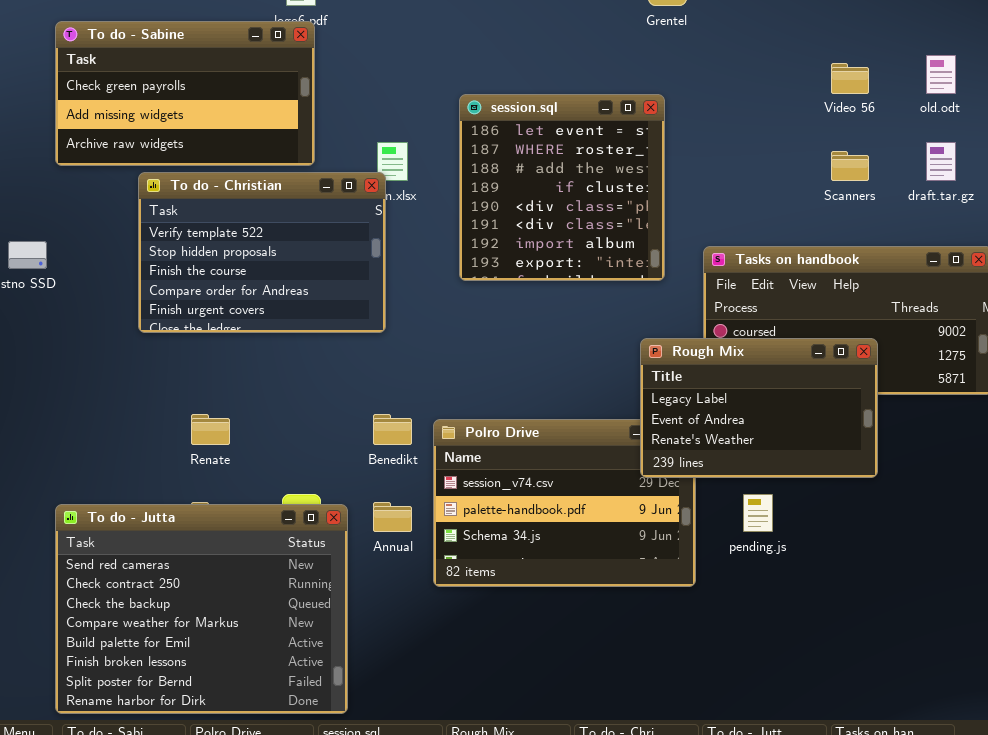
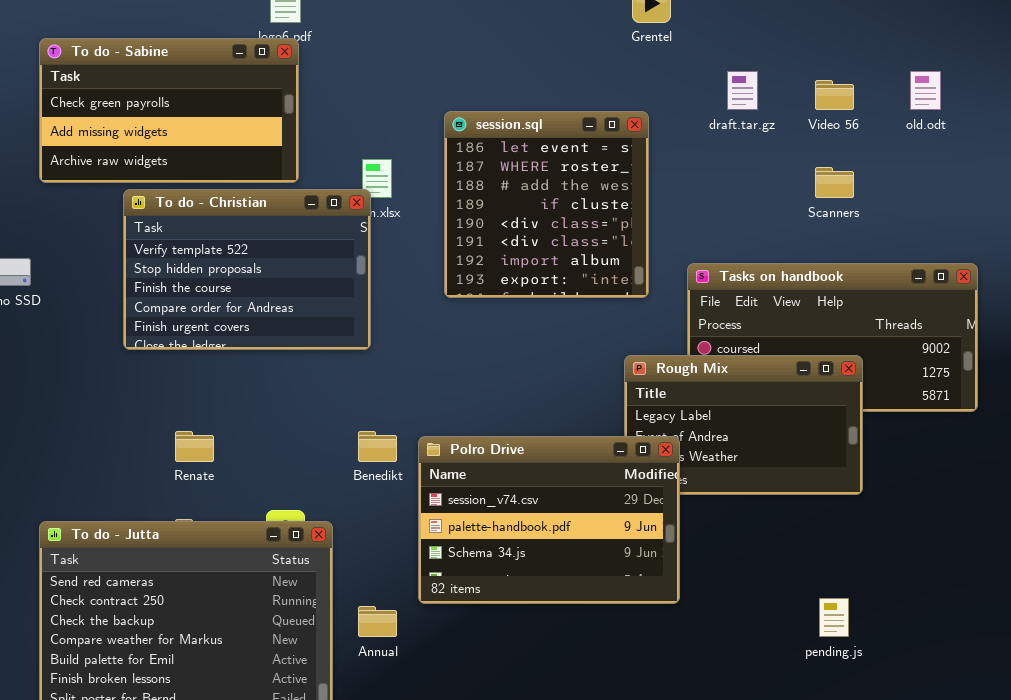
draft.tar.gz: [926,142,956,181] -> [727,71,758,110], moved
Polro Drive: [433,419,696,587] -> [418,436,680,604], raised
pending.js: [743,494,773,532] -> [819,598,849,637], moved
Annual: [373,502,412,532] -> [358,606,397,637], moved

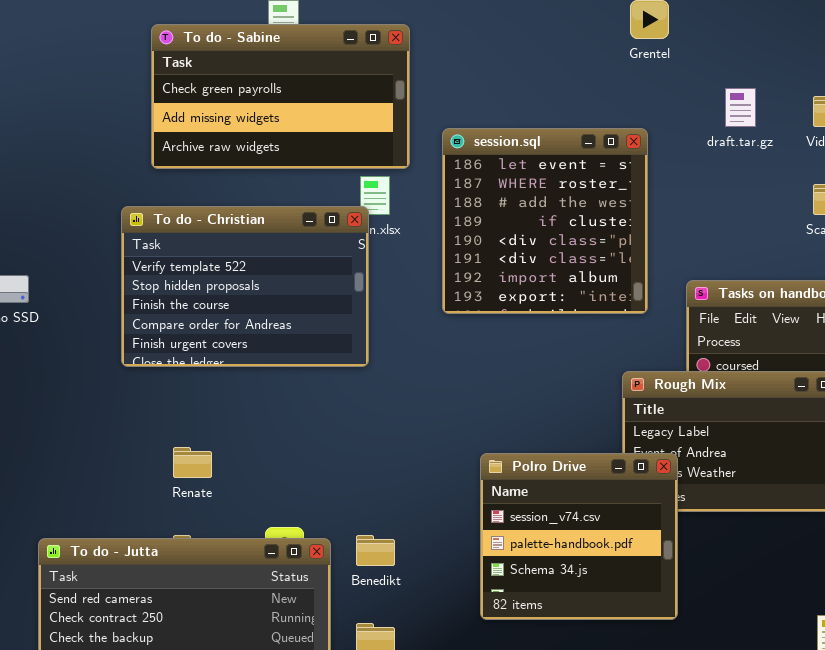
To do - Sabine: [39,38,299,183] -> [151,24,410,169], moved
Benedikt: [358,431,397,462] -> [356,535,395,566], moved
Polro Drive: [418,436,680,604] -> [480,453,678,620], resized

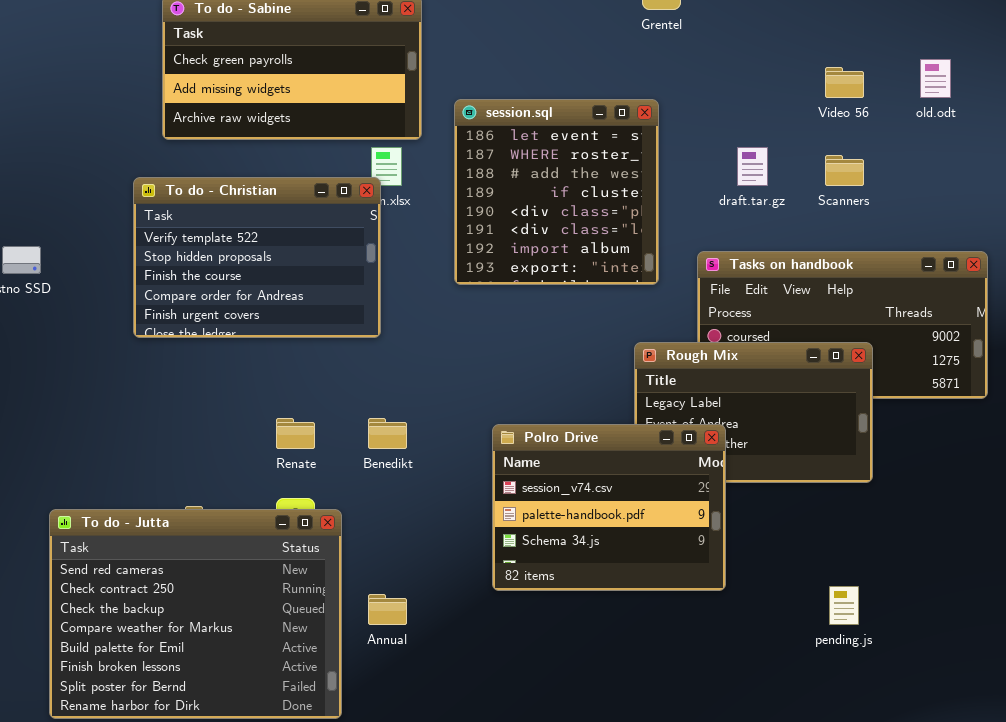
draft.tar.gz: [725,88,756,127] -> [737,147,768,186], moved
Renate: [173,447,212,478] -> [276,418,315,449], moved
Polro Drive: [480,453,678,620] -> [492,424,726,591], resized
Benedikt: [356,535,395,566] -> [368,418,407,449], moved

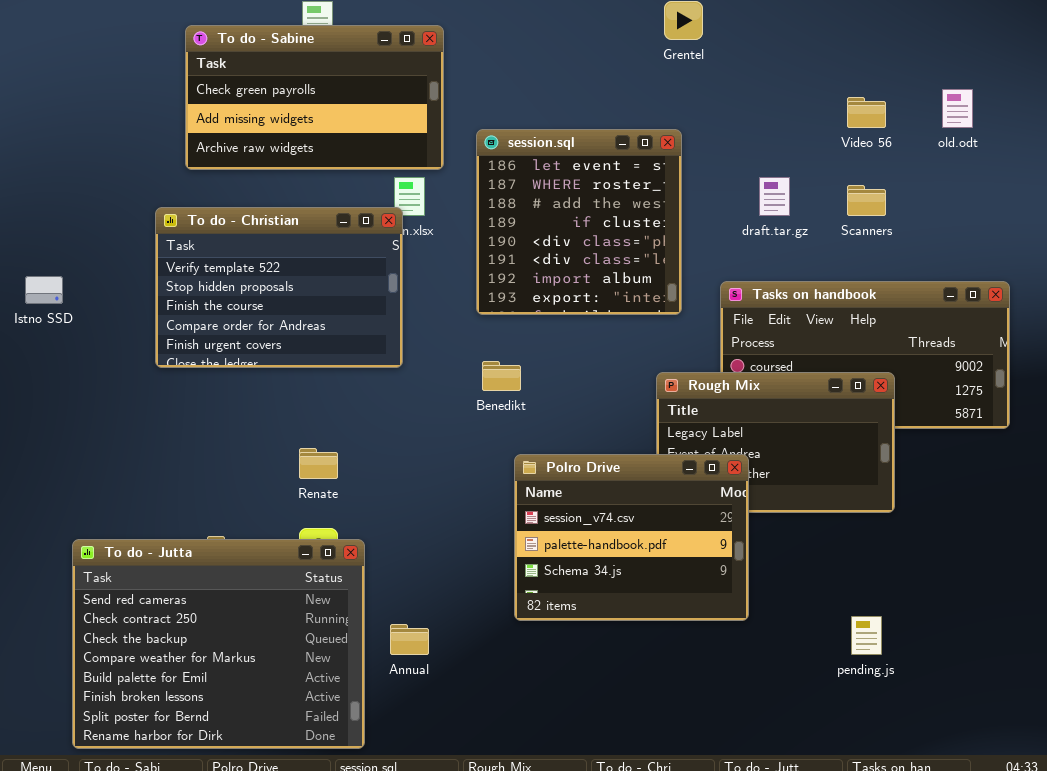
Benedikt: [368,418,407,449] -> [482,361,521,391], moved

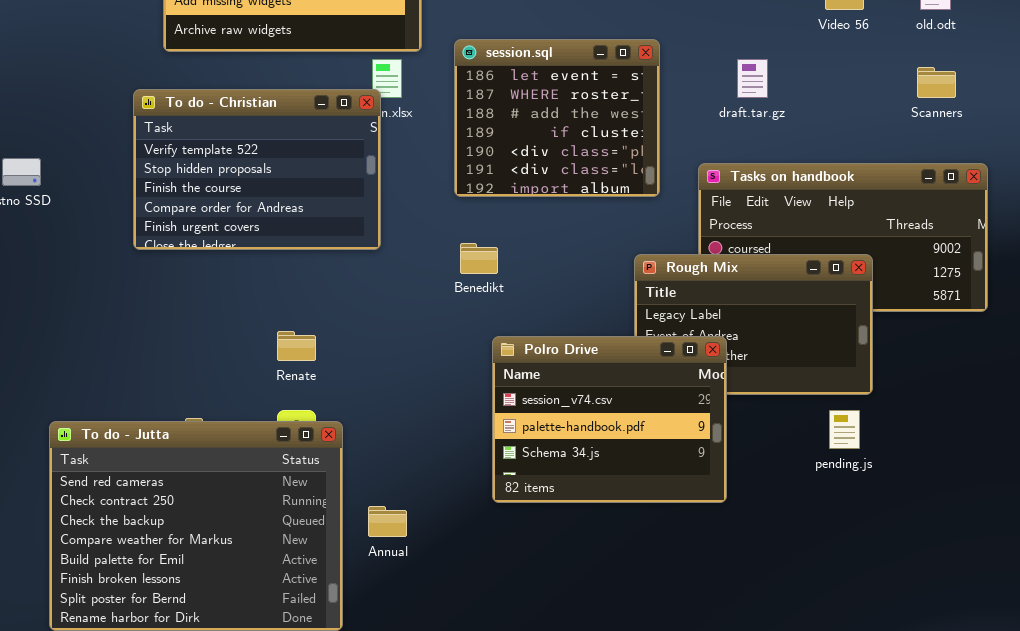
session.sql: [476,129,682,315] -> [454,39,660,197], resized
Scanners: [847,185,886,216] -> [917,67,956,98], moved
pending.js: [851,616,882,655] -> [829,410,860,449], moved

